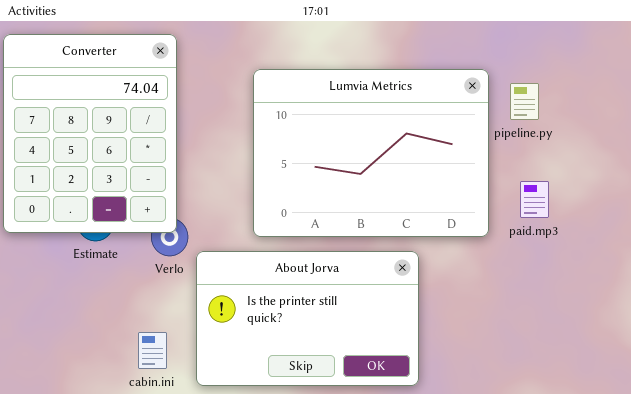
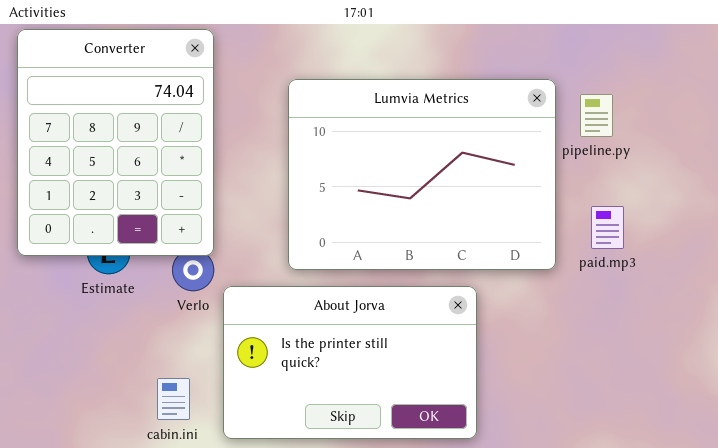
Converter: [3,34,177,233] -> [17,29,214,256], moved

